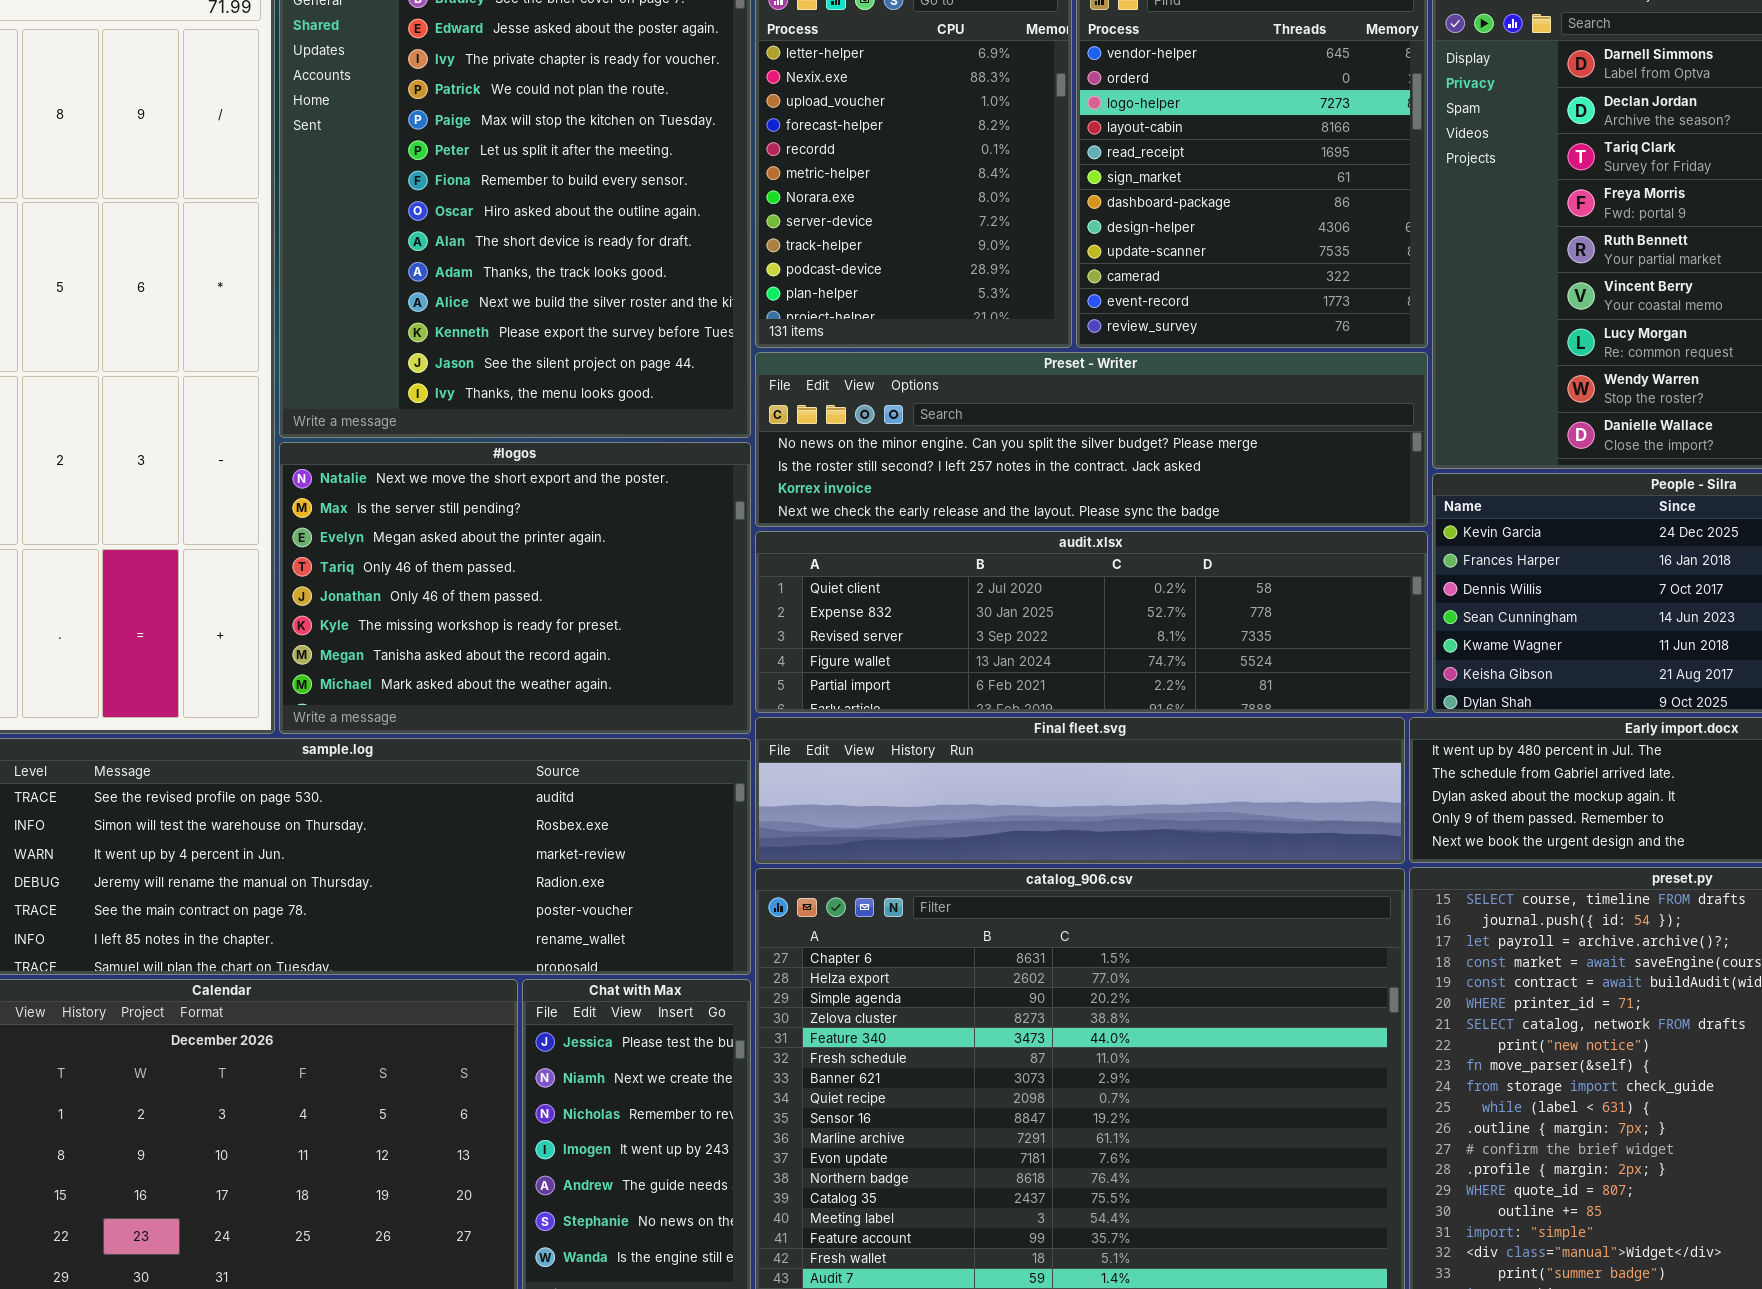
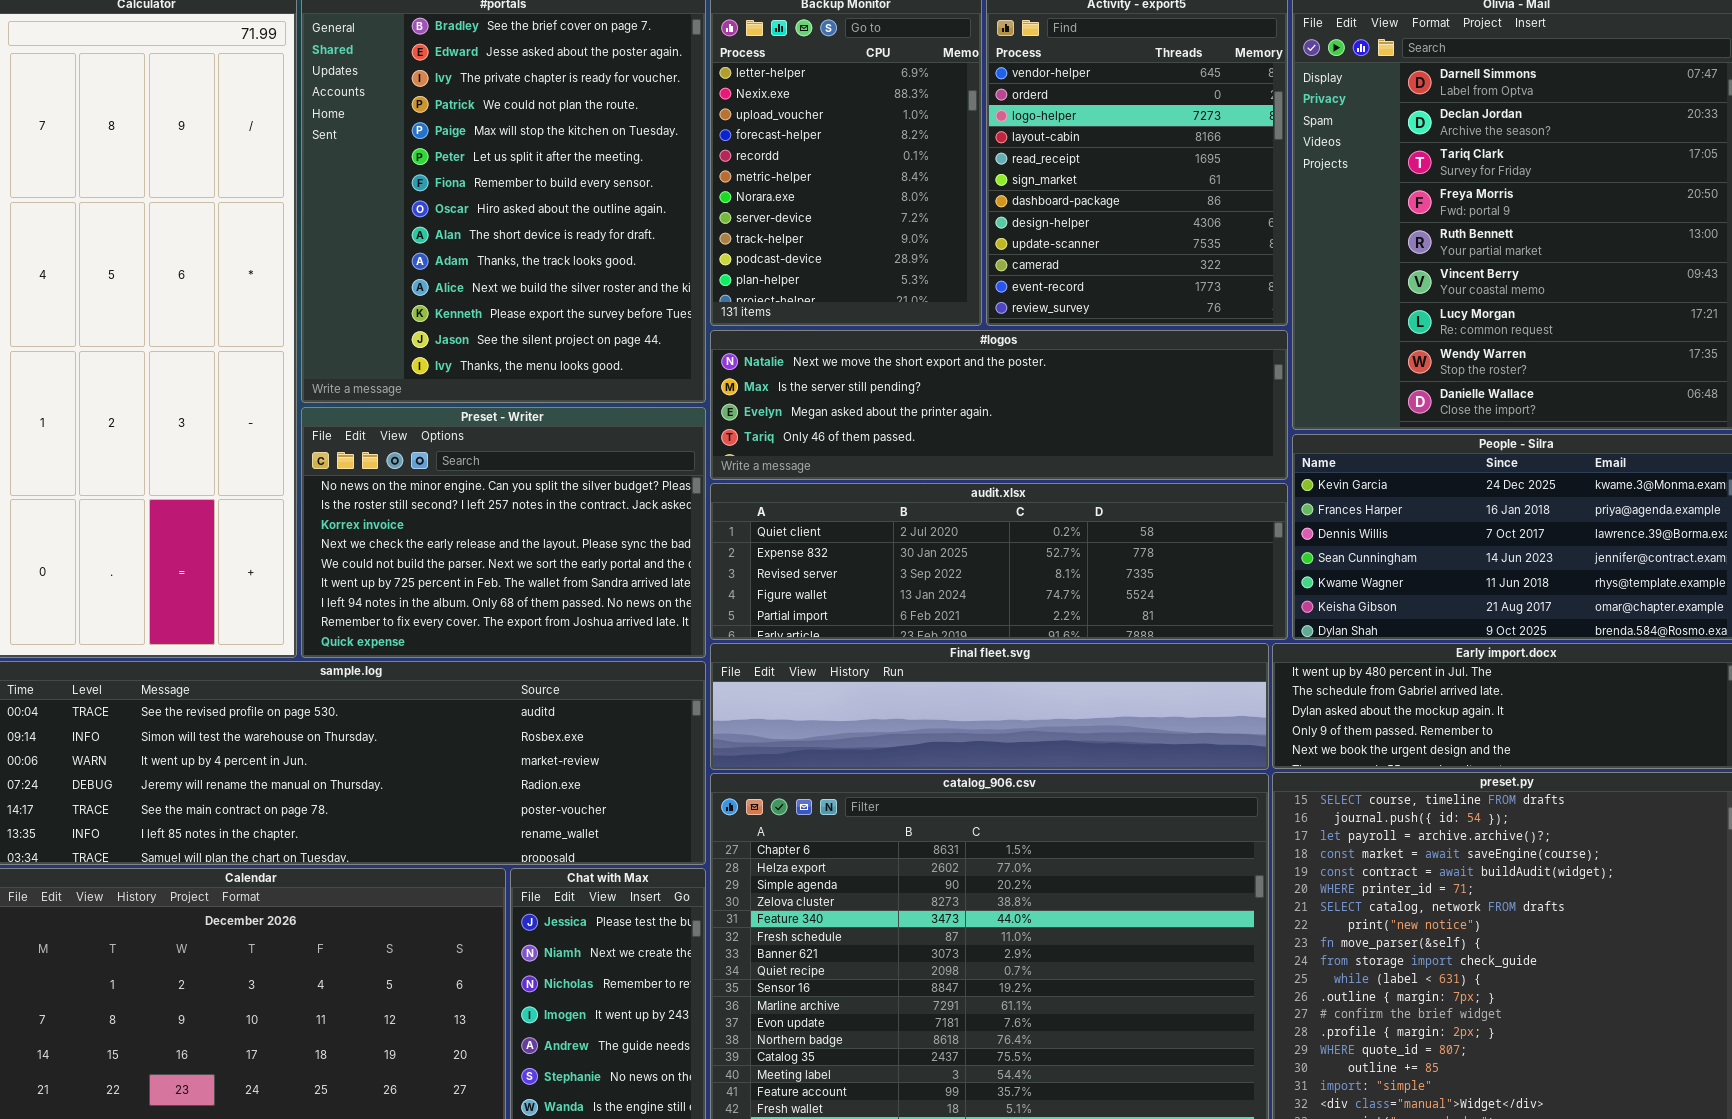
Preset - Writer: [755,352,1428,527] -> [301,407,706,658], moved, resized
#logos: [279,442,751,734] -> [710,330,1288,480], moved, resized

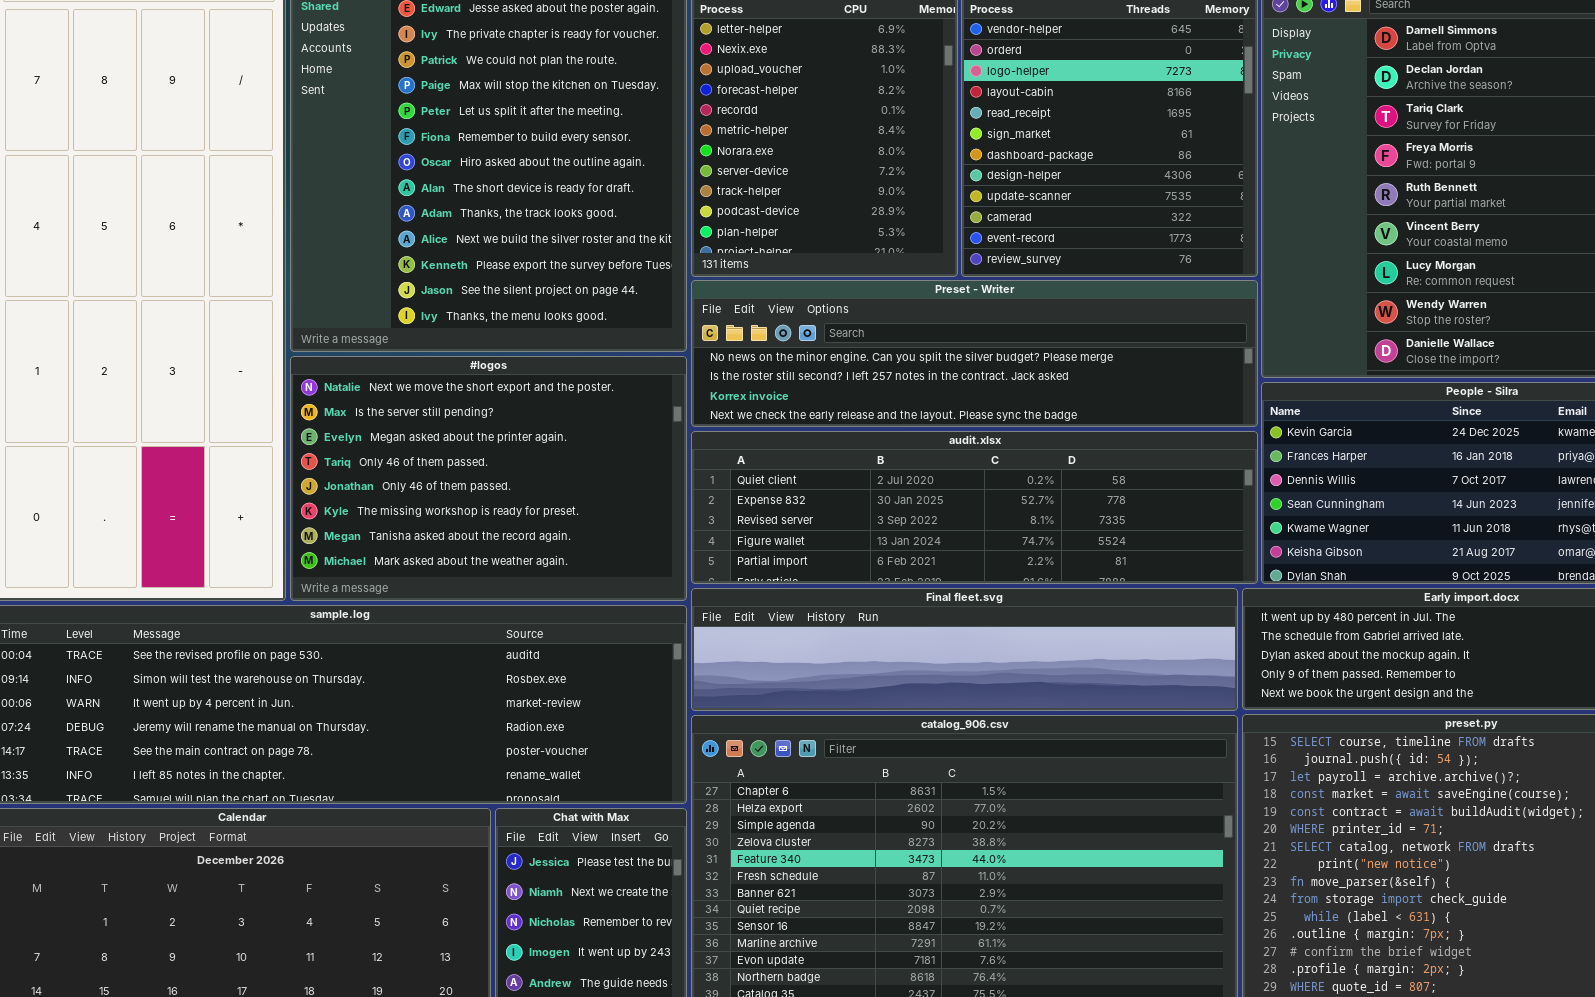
#logos: [710,330,1288,480] -> [290,356,687,601], moved, resized
Preset - Writer: [301,407,706,658] -> [691,280,1258,427], moved, resized

